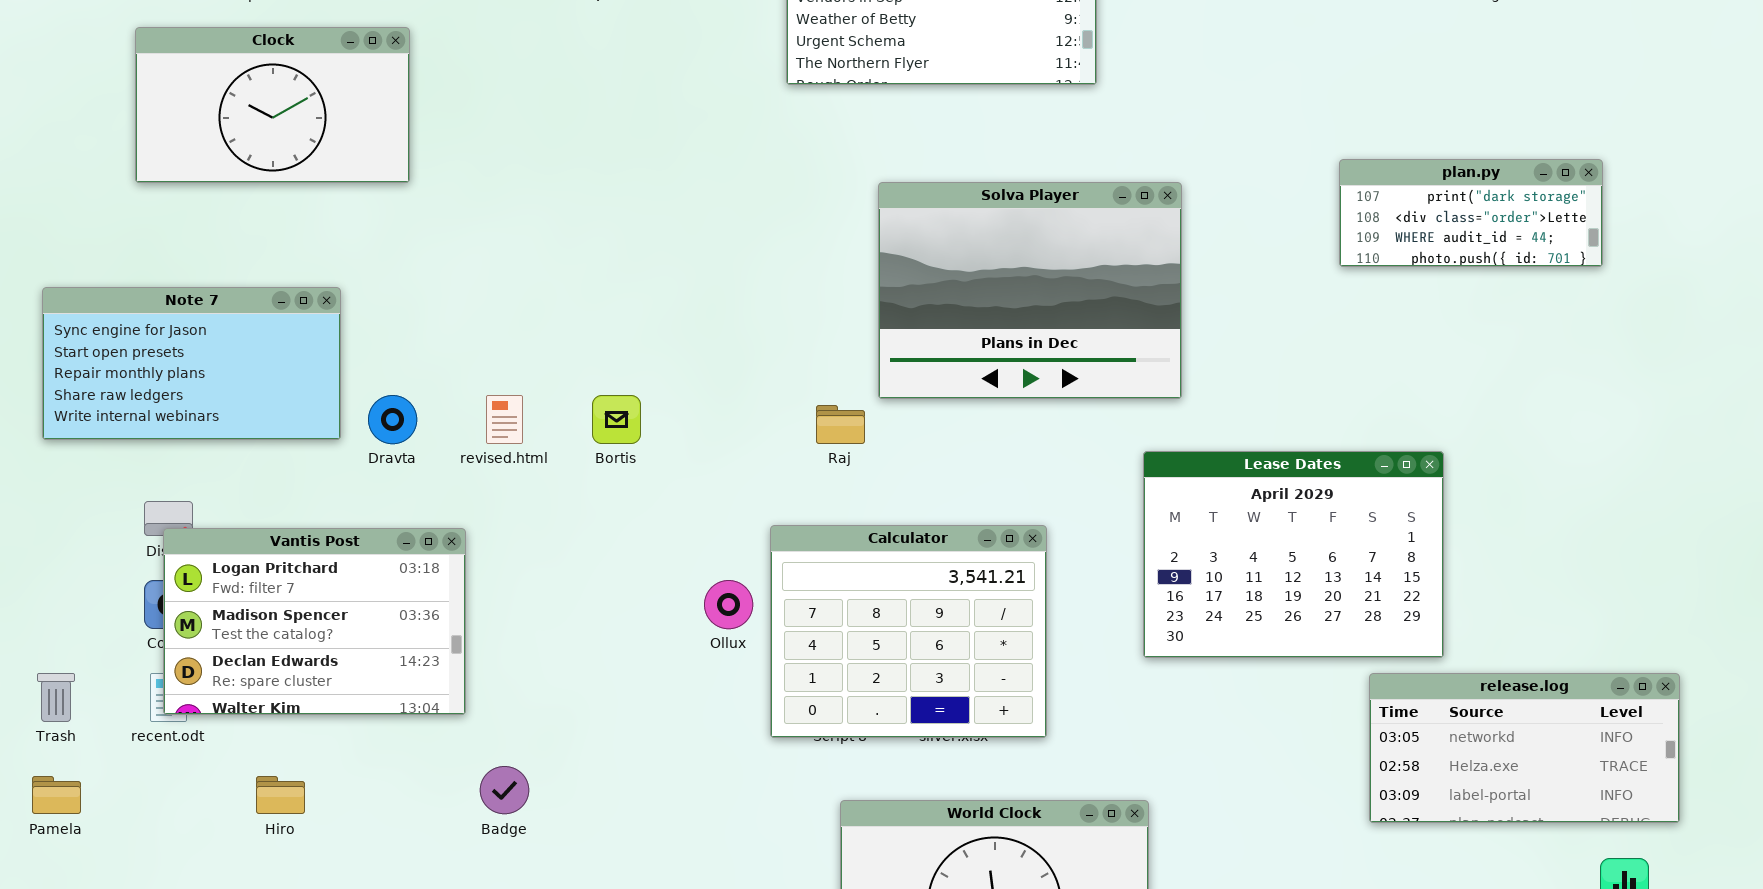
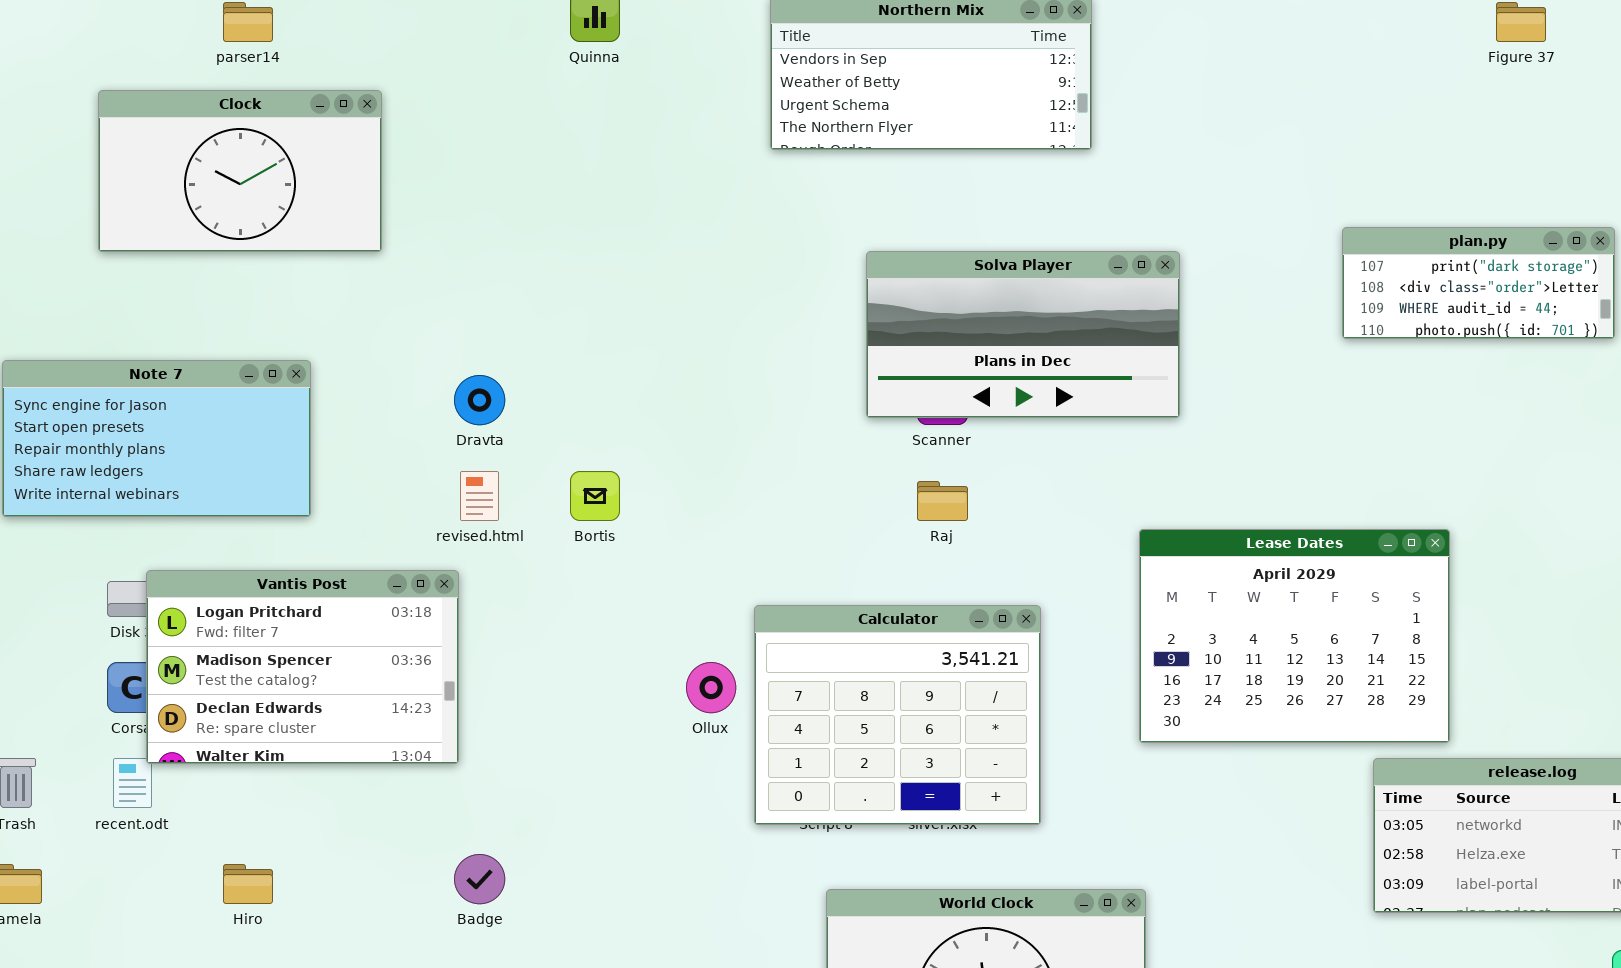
Solva Player: [878,182,1182,399] -> [866,251,1180,418], resized
Dravta: [368,395,417,444] -> [454,375,505,425], moved
Raj: [816,405,865,444] -> [917,481,968,521], moved
Vantis Post: [163,528,466,715] -> [146,570,459,764], moved

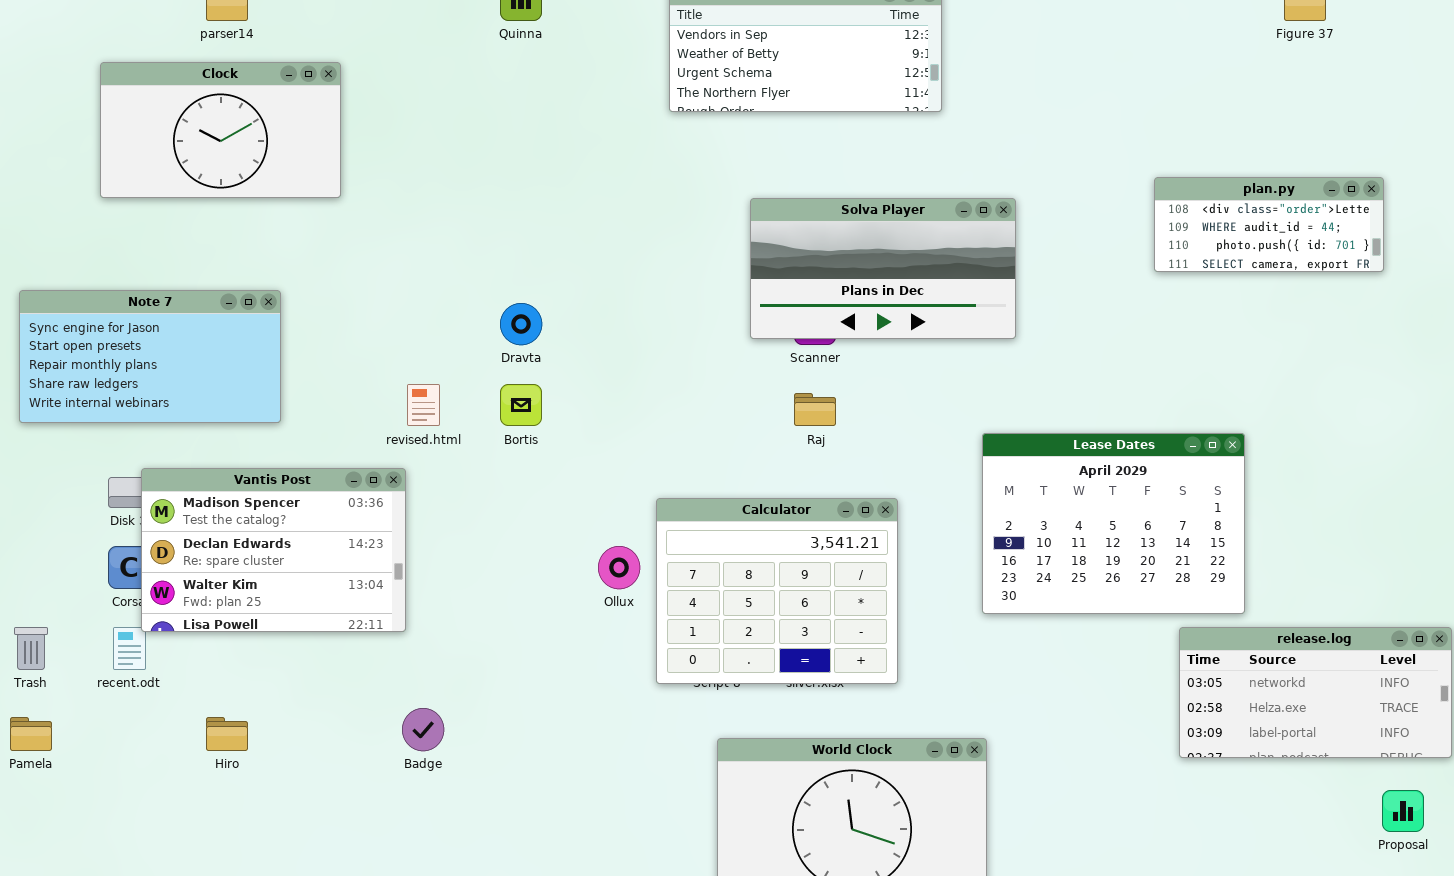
plan.py: [1342,227,1615,339] -> [1154,177,1384,272], scrolled down 1 row
Dravta: [454,375,505,425] -> [500,303,542,345], moved
Vantis Post: [146,570,459,764] -> [141,468,406,632], scrolled down 1 row

